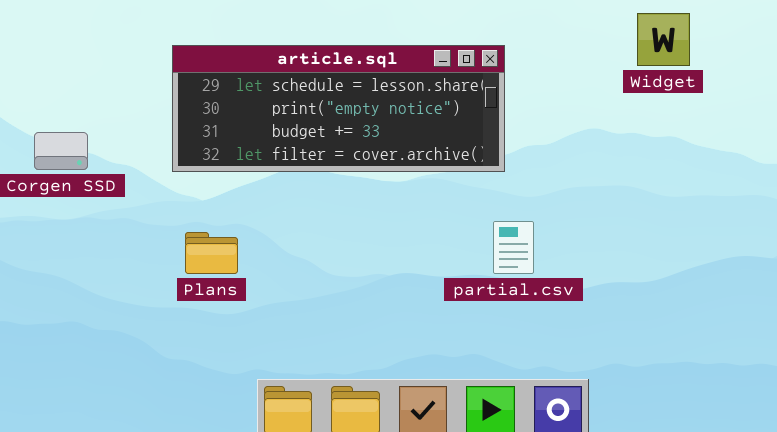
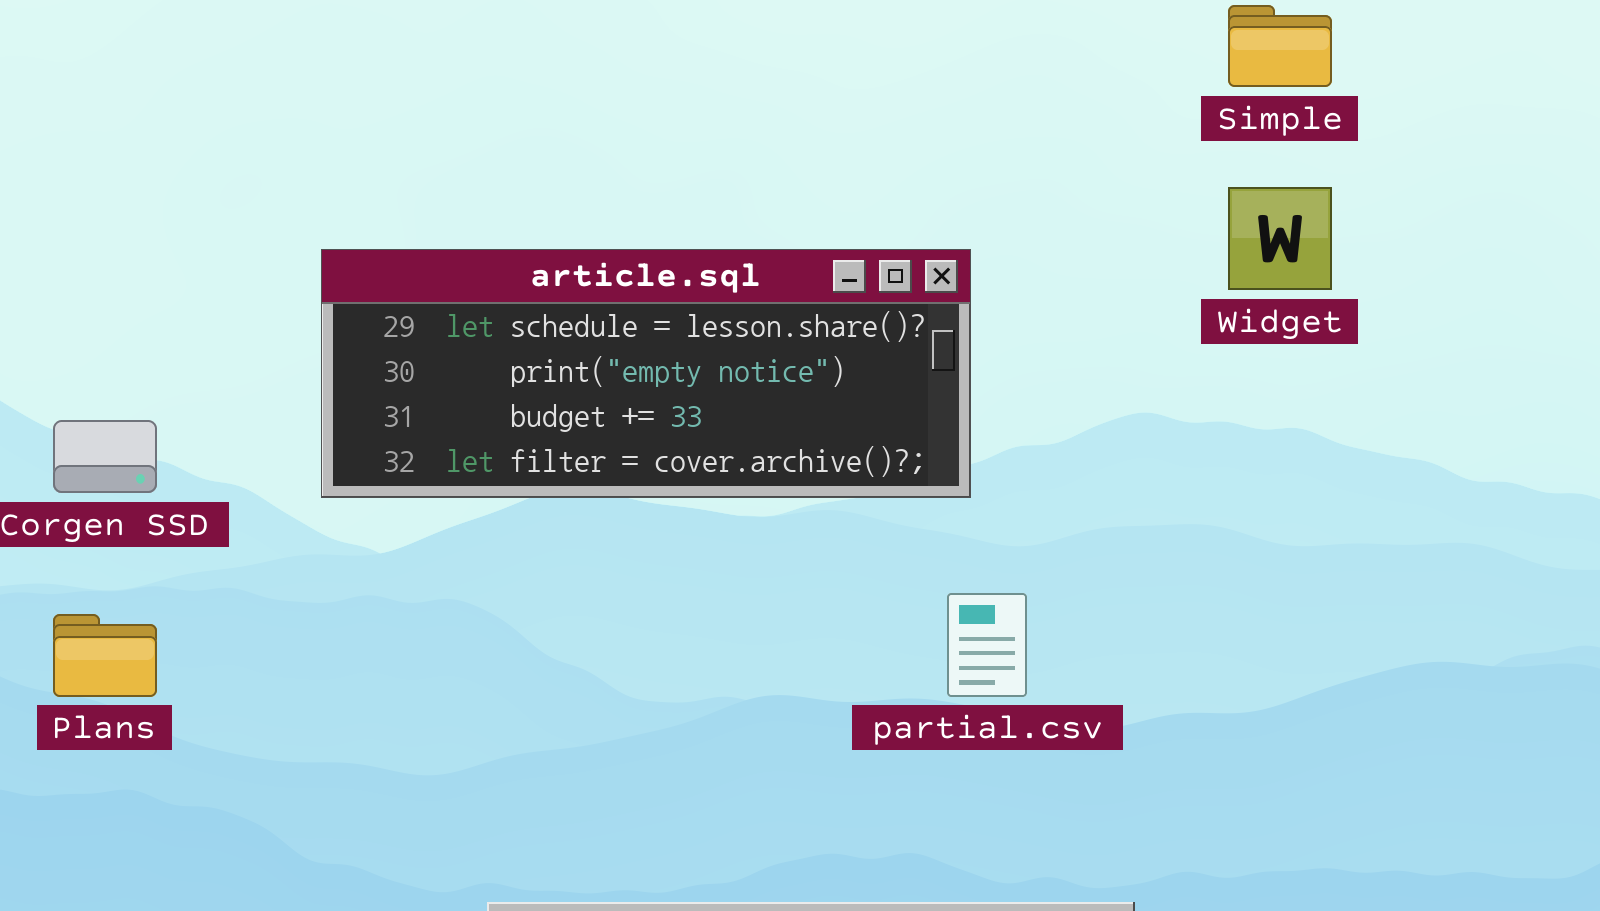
Plans: [185,232,238,274] -> [53,614,157,697], moved

